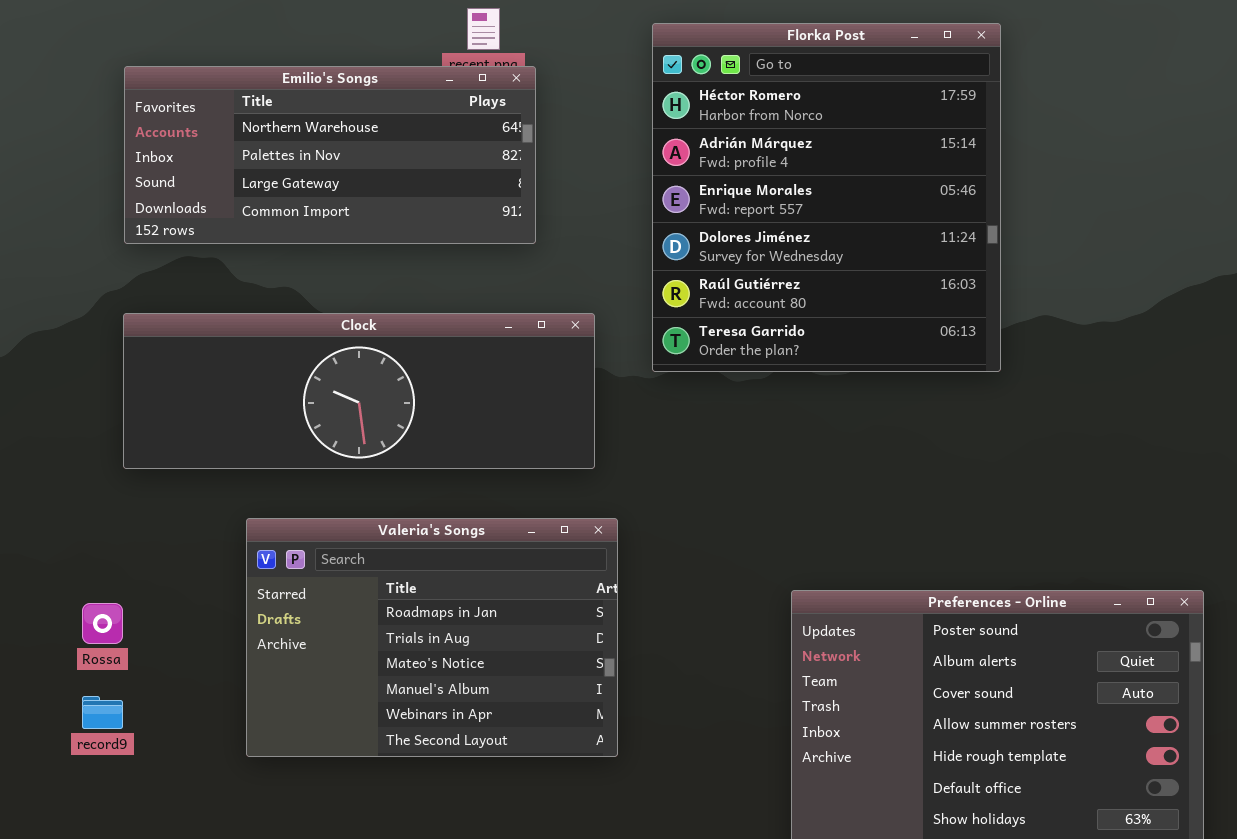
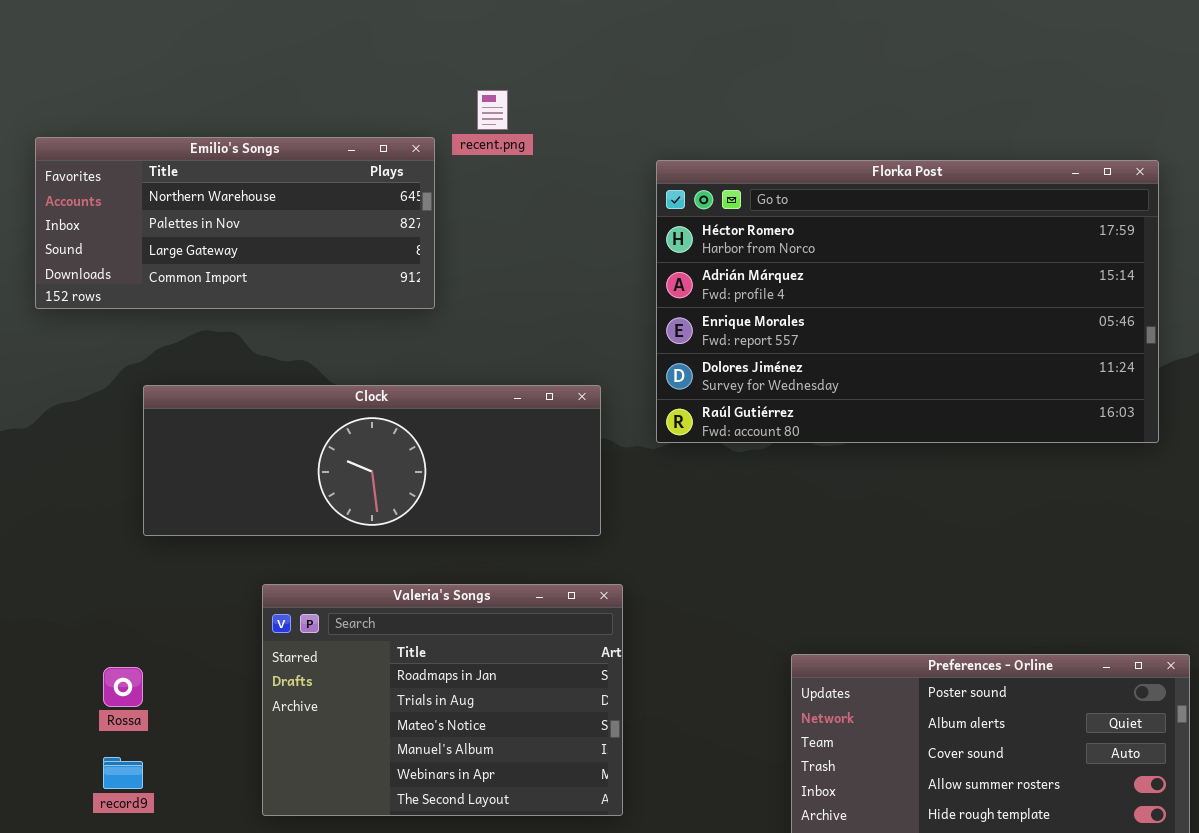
Florka Post: [652,23,1001,372] -> [656,160,1159,443], resized
Emilio's Songs: [124,66,536,244] -> [35,137,435,309], moved

